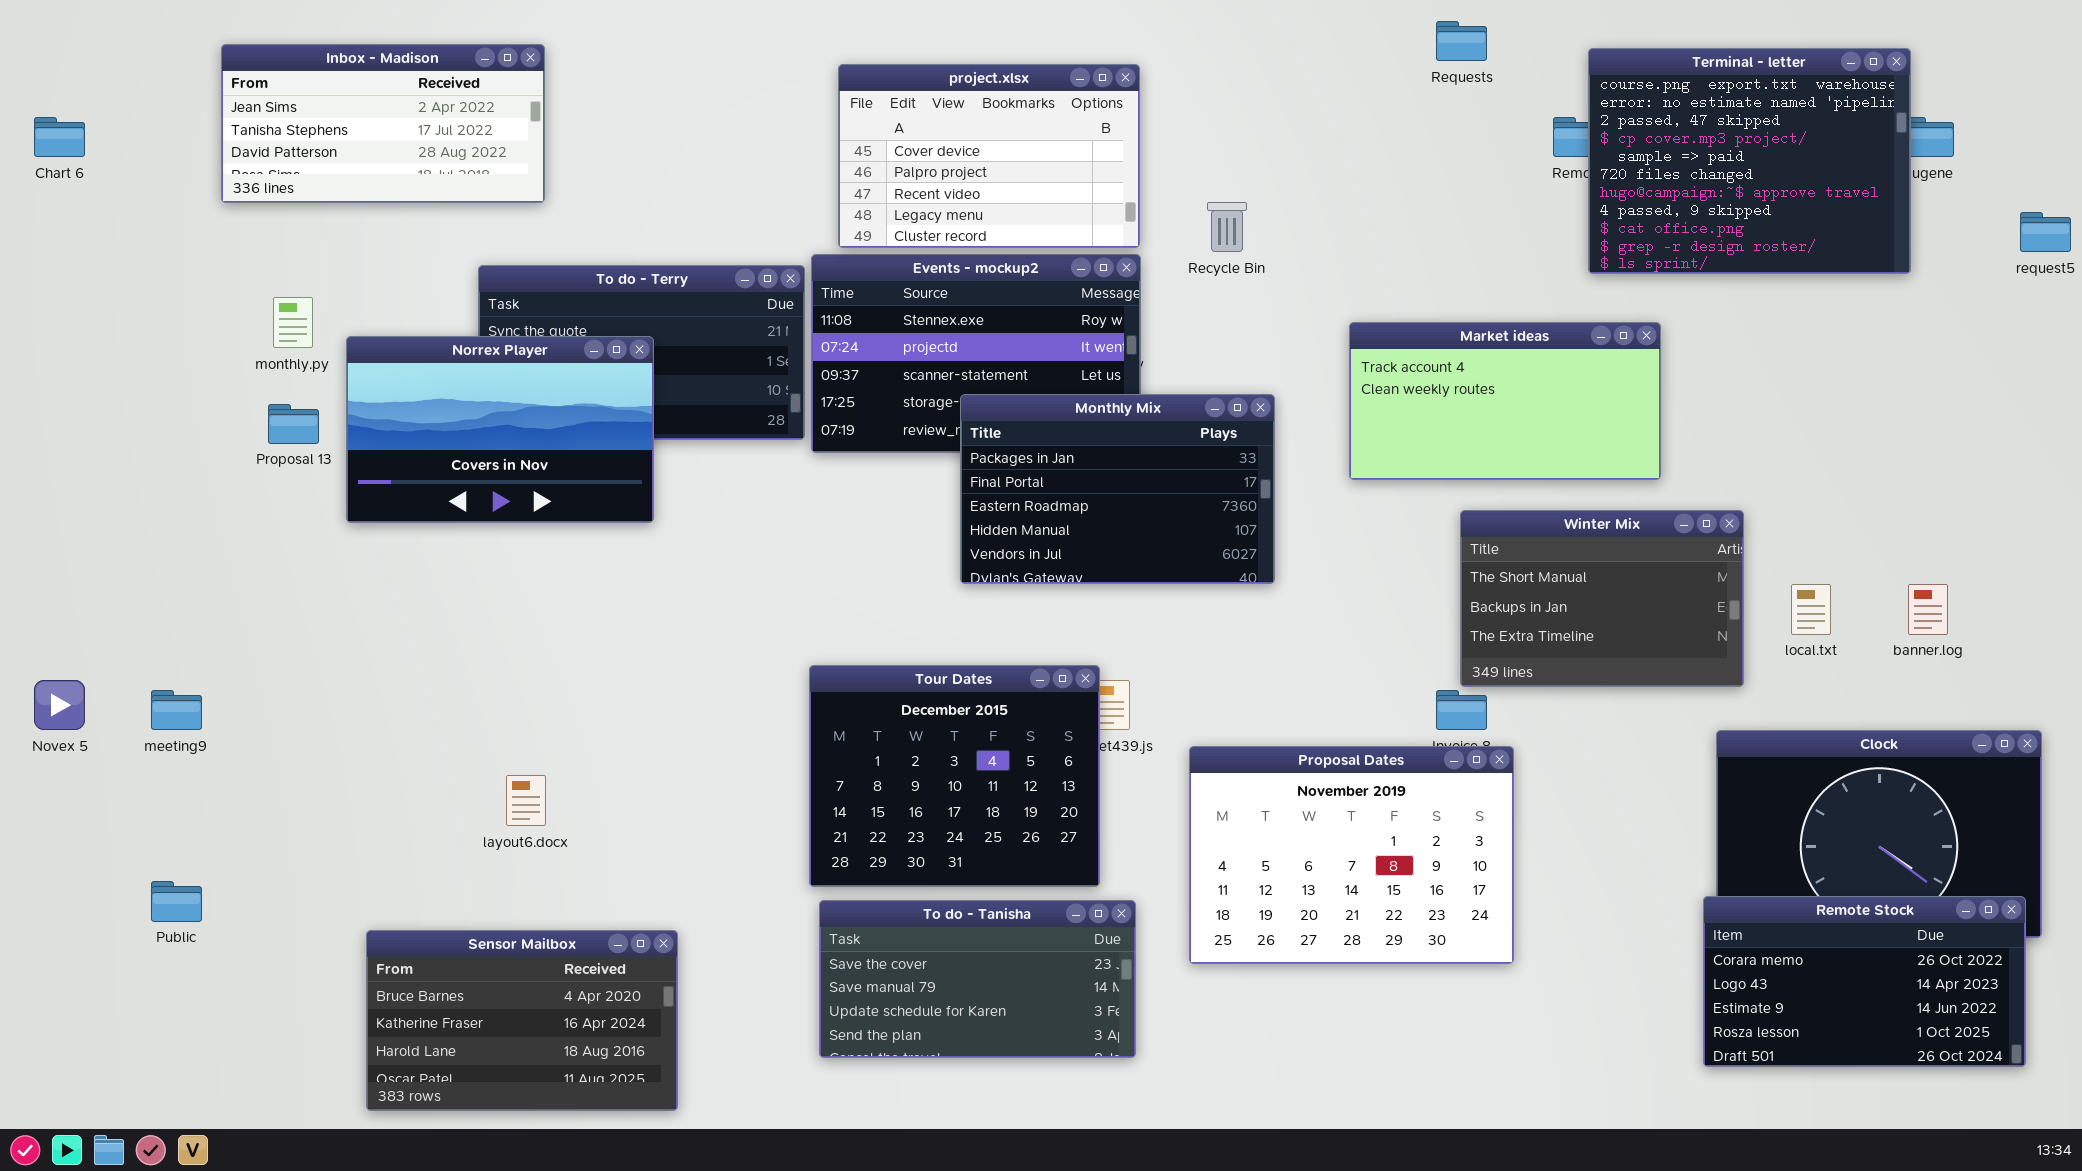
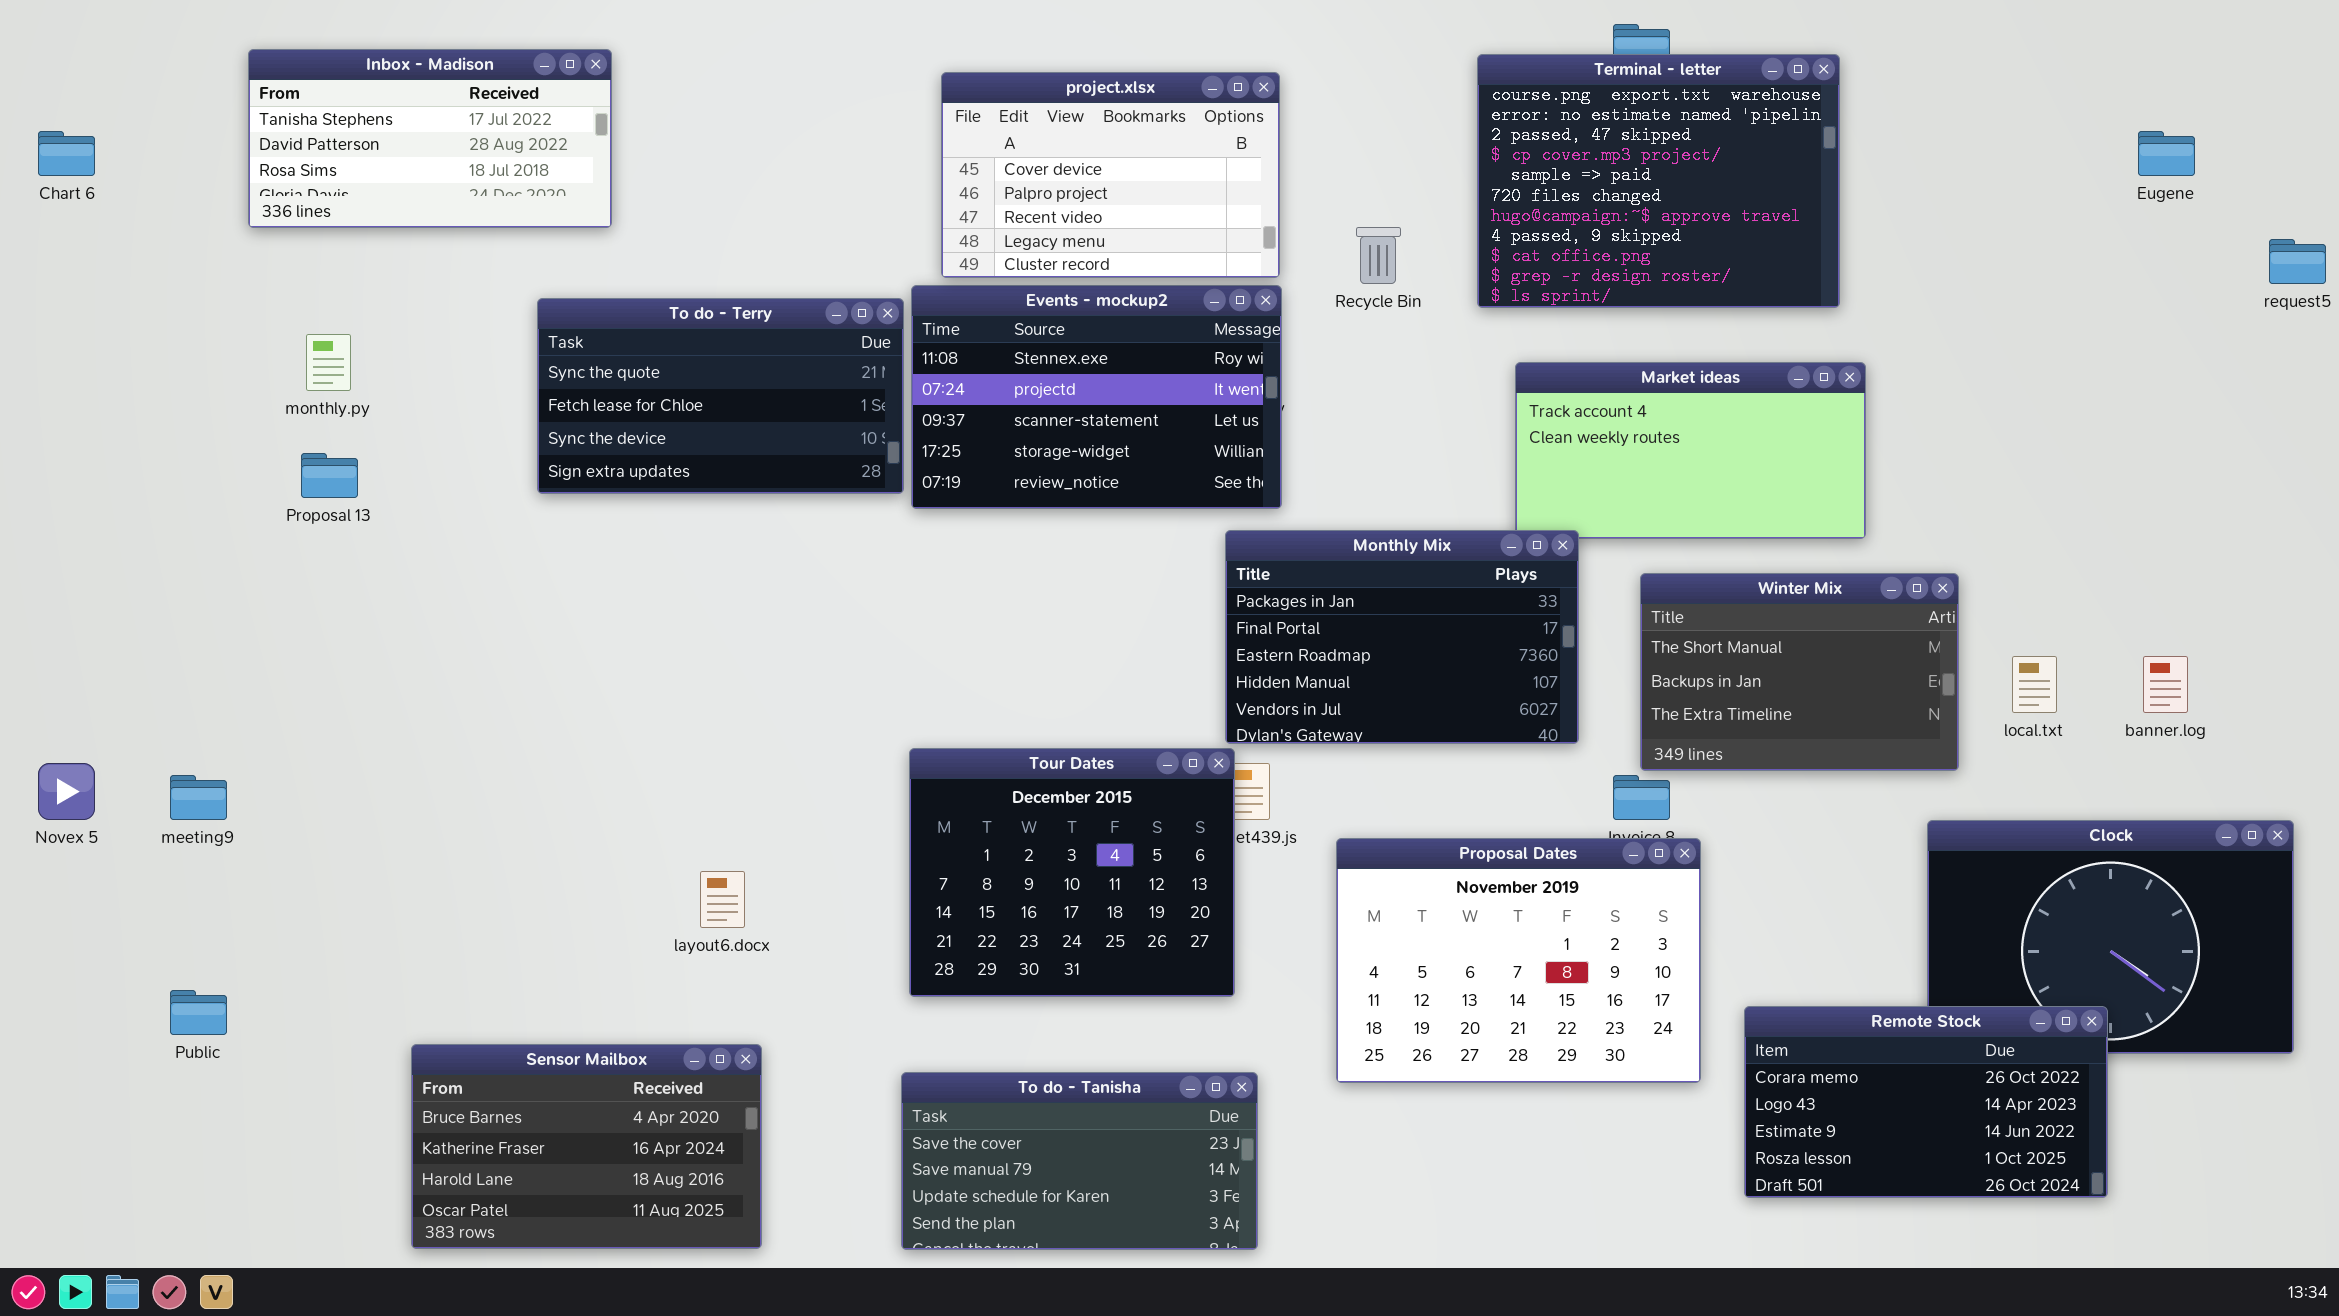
Inbox - Madison: [221,44,545,203] -> [248,49,612,228], scrolled down 1 row
Terminal - letter: [1588,48,1911,274] -> [1477,54,1840,308], moved
Norrex Player: [346,336,654,523] -> none, closed
Monthly Mix: [960,394,1275,584] -> [1225,530,1579,744], moved
layout6.docx: [506,775,546,826] -> [700,871,745,928], moved
Remote Stock: [1703,896,2026,1067] -> [1744,1006,2108,1198], moved
To do - Tanisha: [819,900,1136,1058] -> [901,1072,1258,1250], moved

